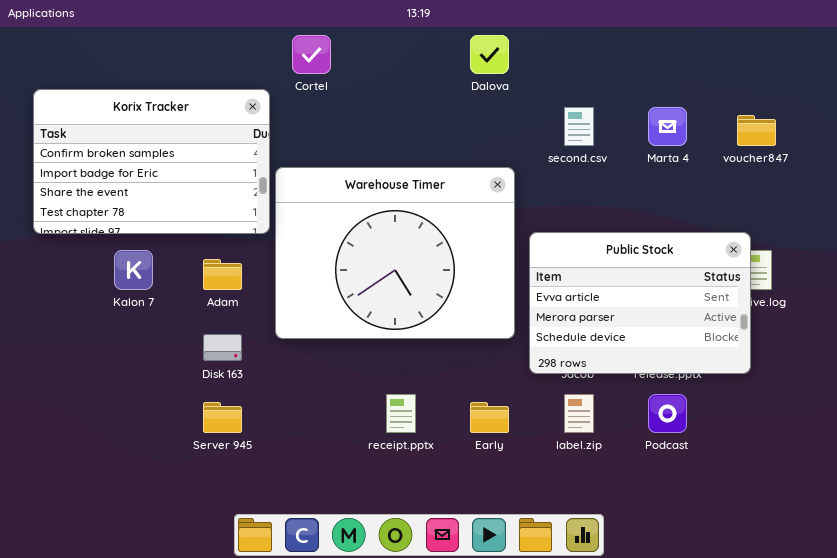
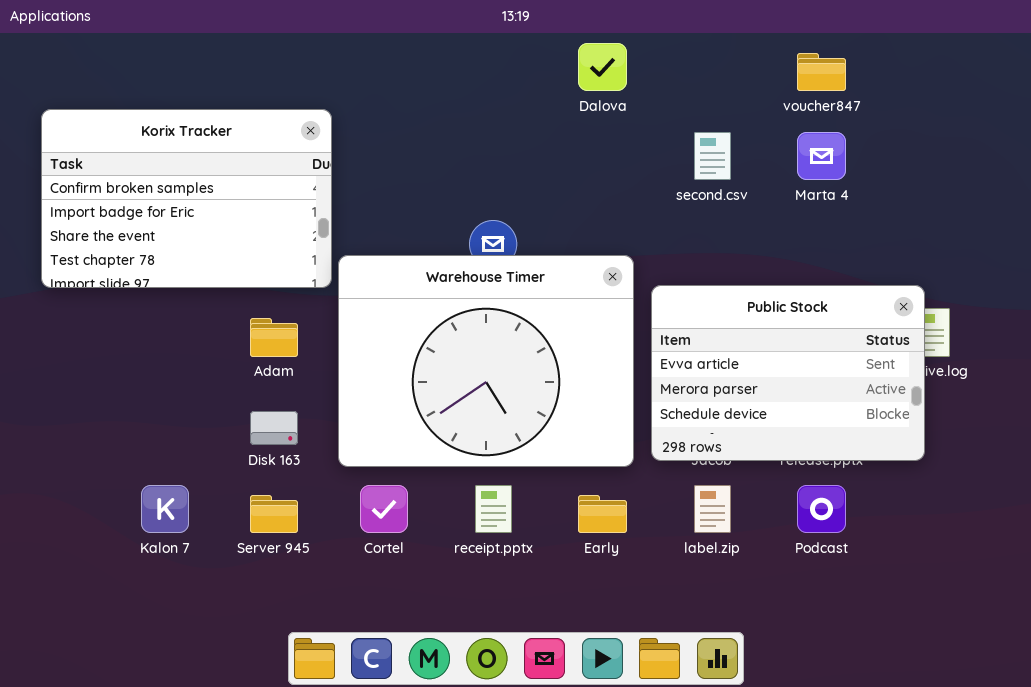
Cortel: [292,35,331,74] -> [360,485,408,533], moved
voucher847: [737,115,776,146] -> [797,53,846,91], moved
Warehouse Timer: [275,167,515,339] -> [338,255,634,467], moved
Kalon 7: [114,250,153,290] -> [141,485,189,533], moved

